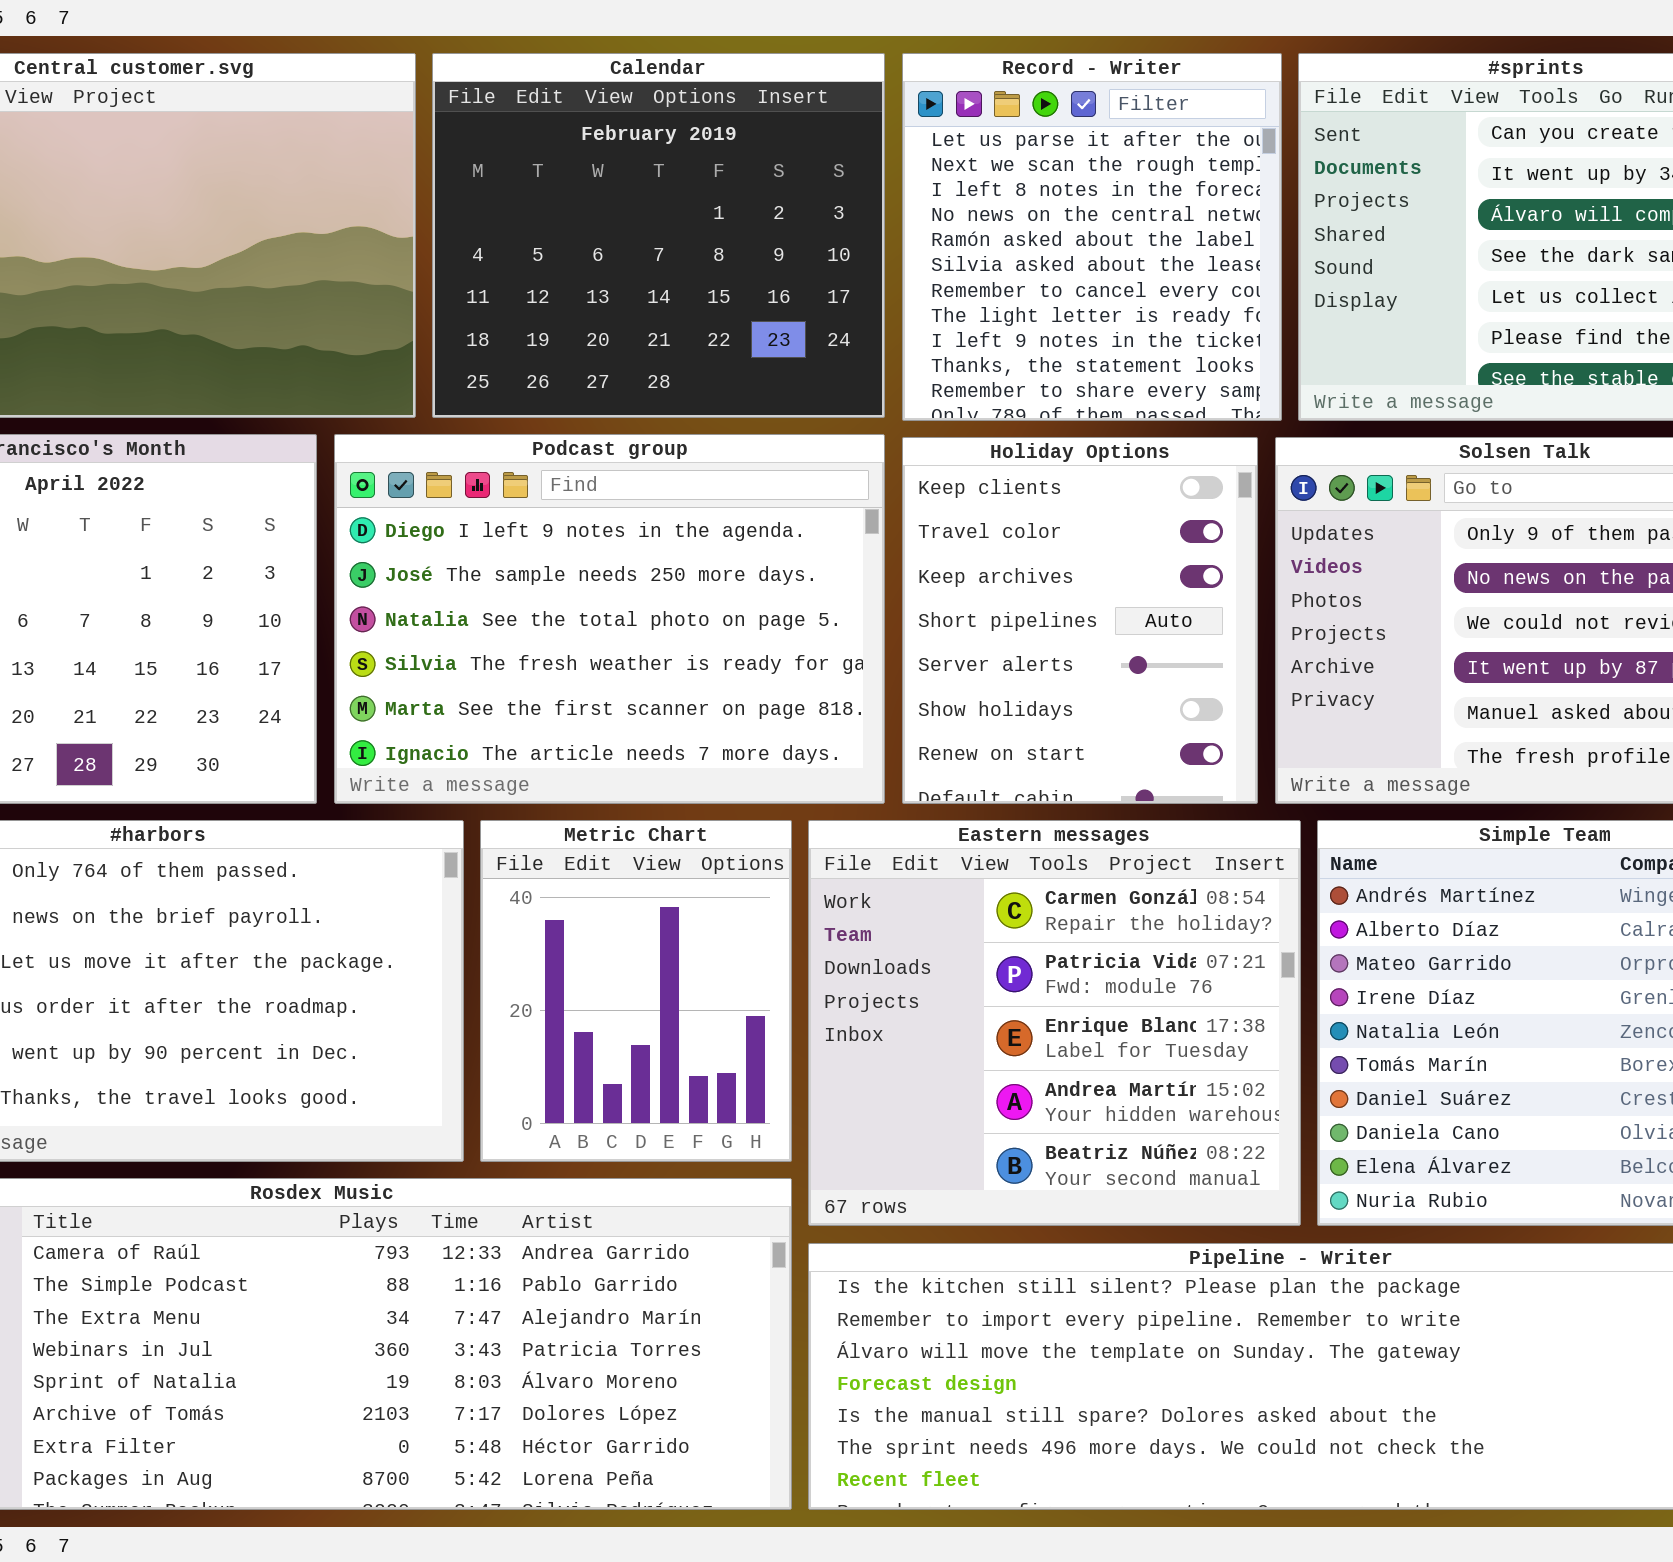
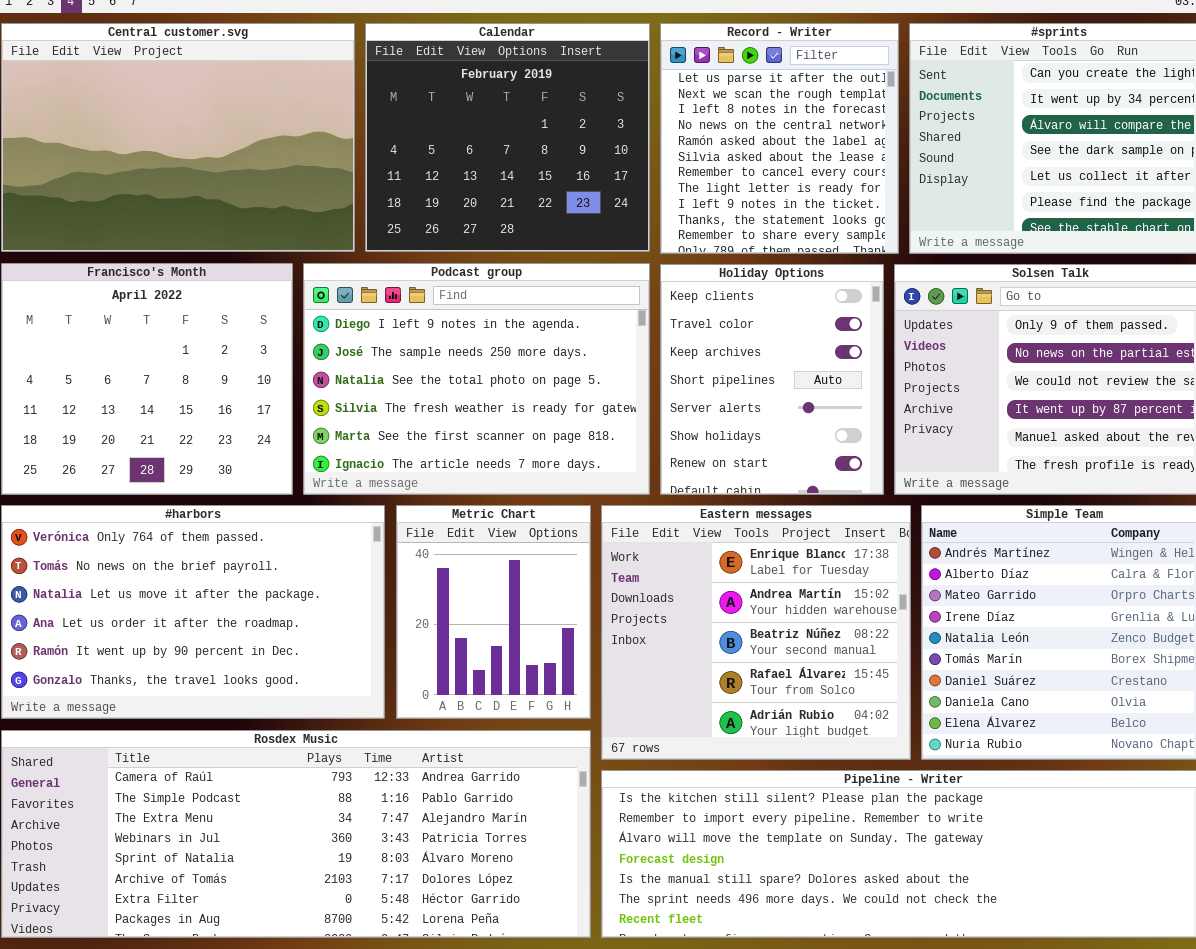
Eastern messages: [808,820,1301,1226] -> [601,505,911,760], scrolled down 2 rows

